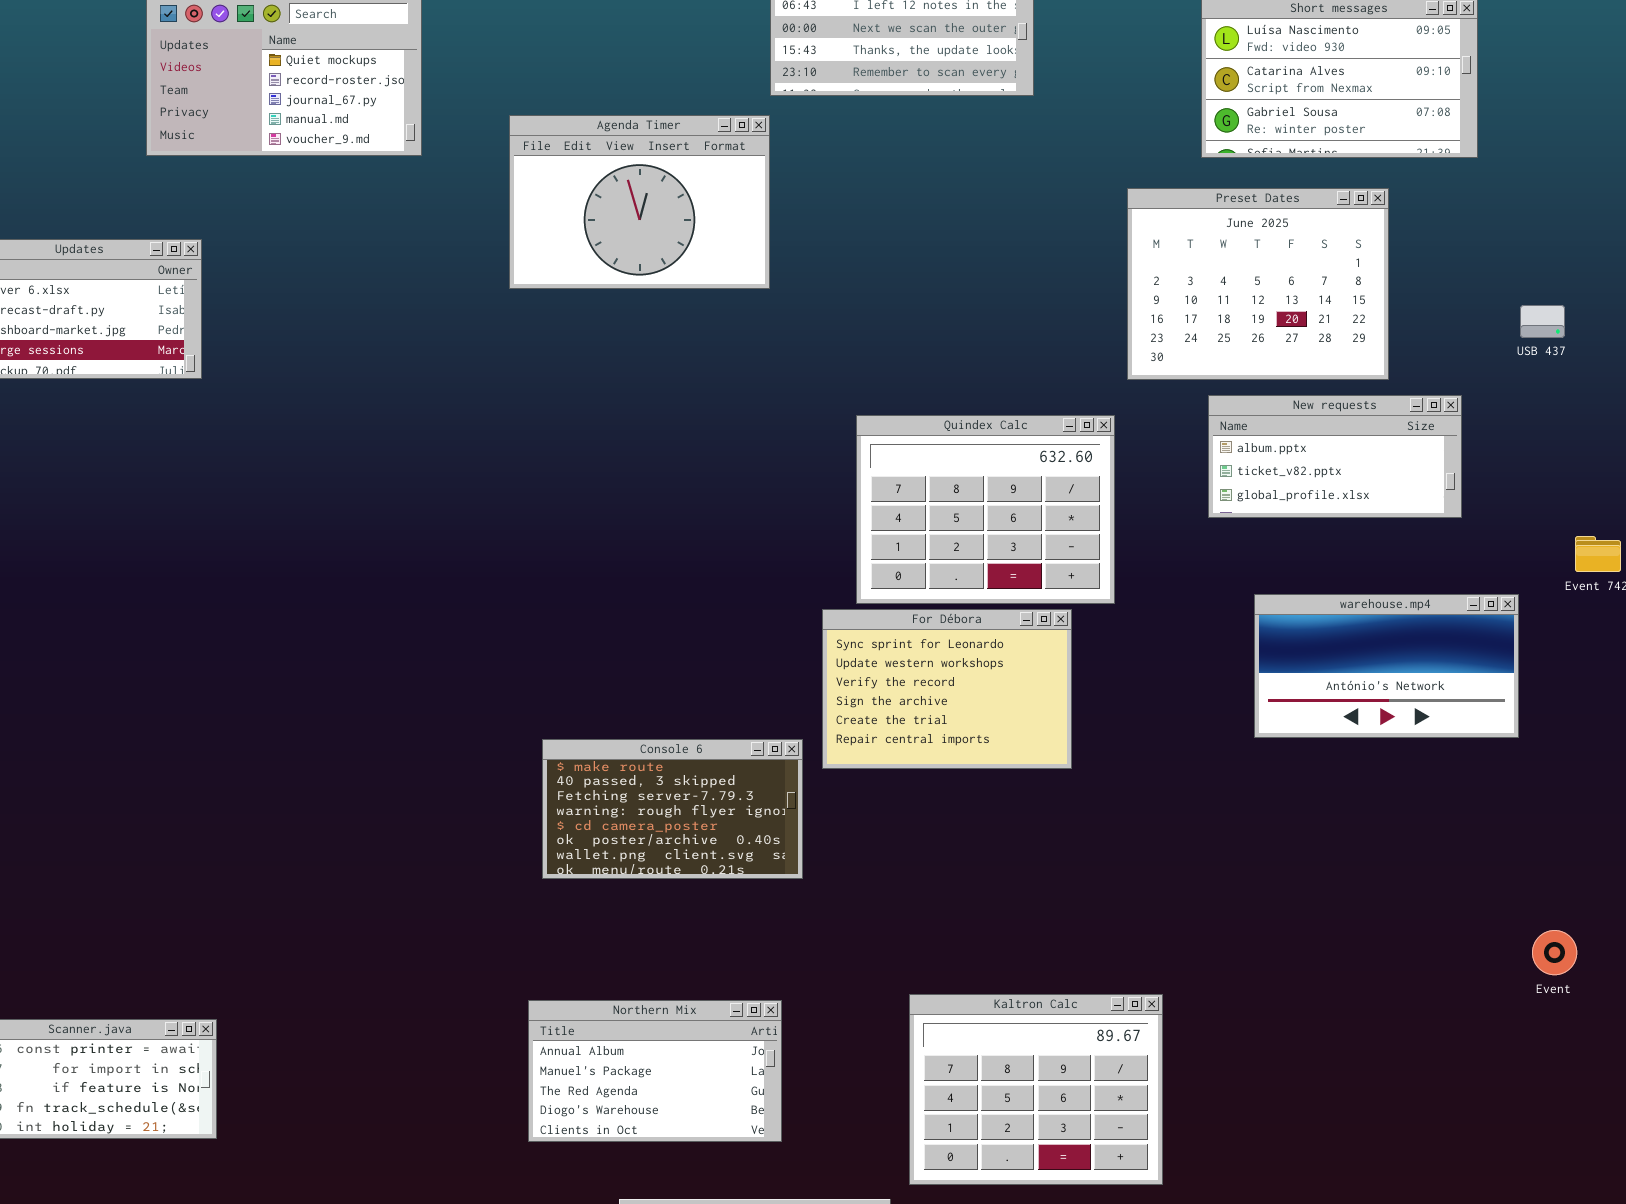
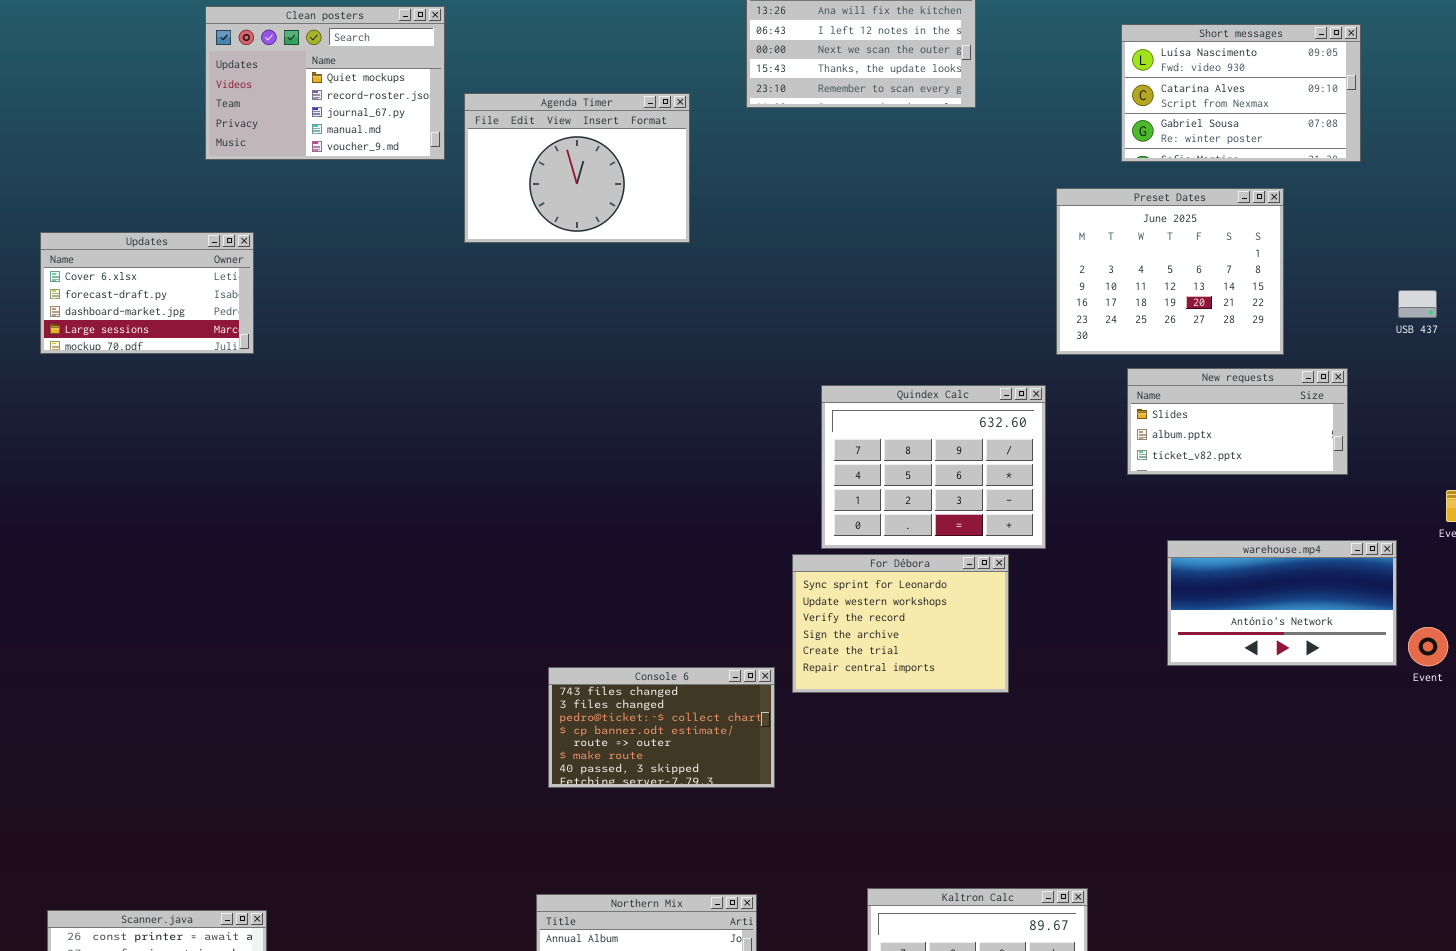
Agenda Timer: [509,115,770,289] -> [464,93,690,243], moved
New requests: [1208,395,1462,518] -> [1127,368,1348,475], scrolled up 1 row
Console 6: [542,739,803,879] -> [548,667,775,788], scrolled up 5 rows
Event: [1532,930,1577,975] -> [1408,627,1448,666], moved

